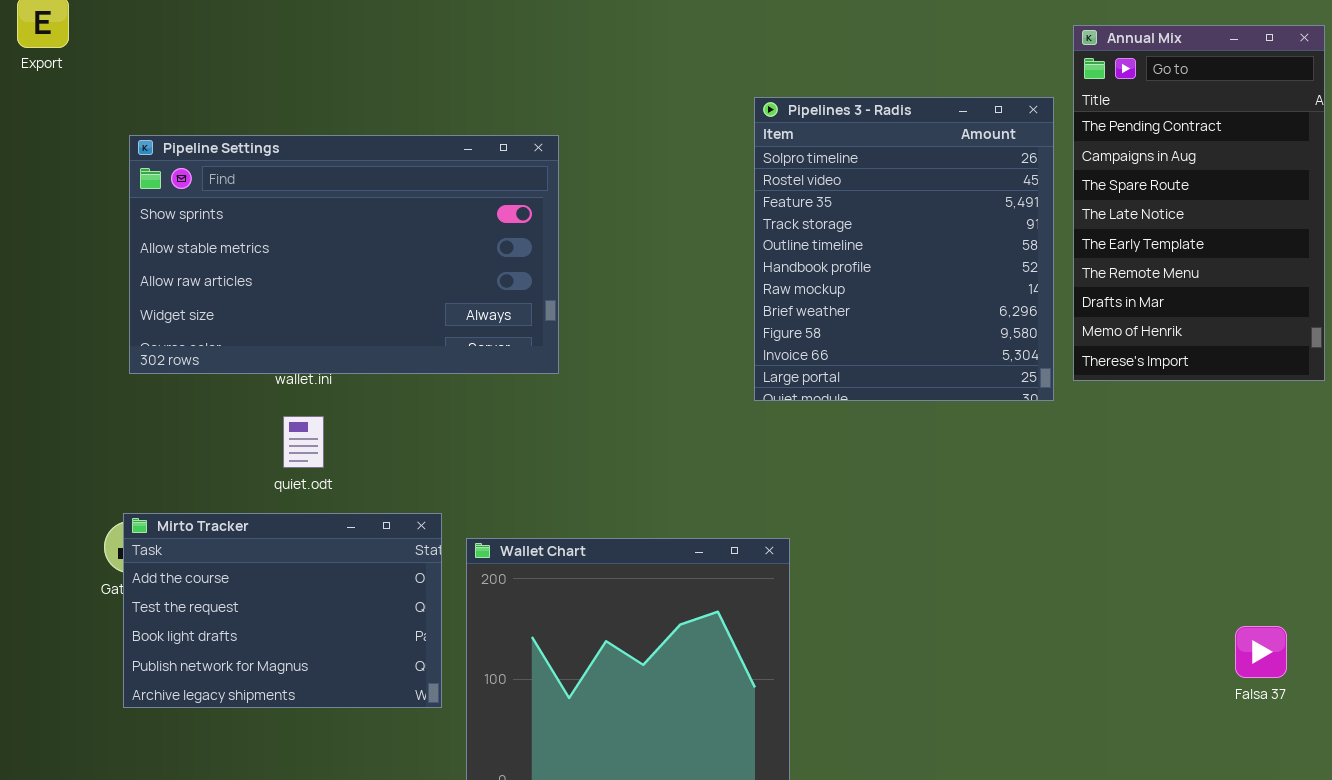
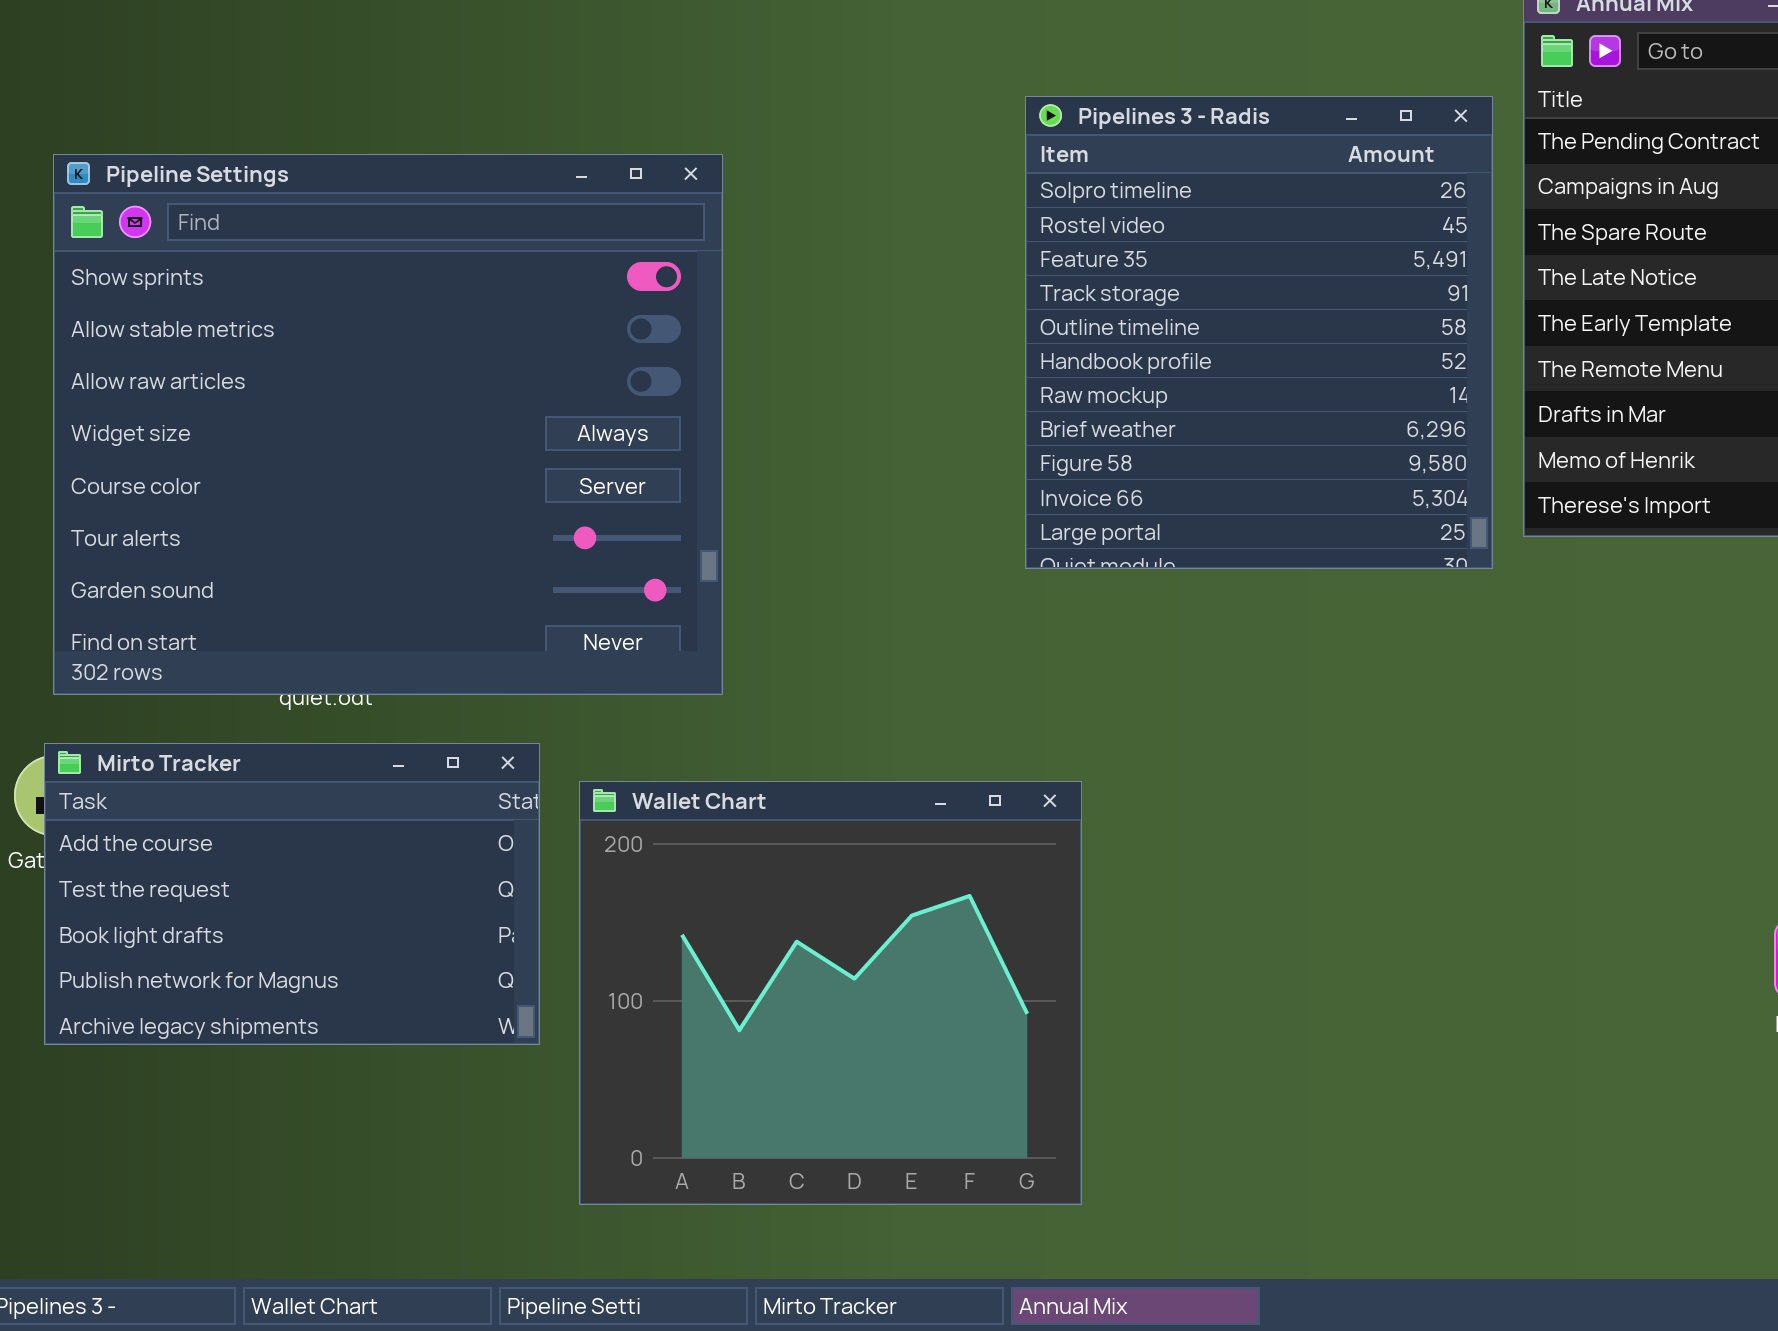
Pipeline Settings: [129,135,559,374] -> [53,154,723,695], resized

